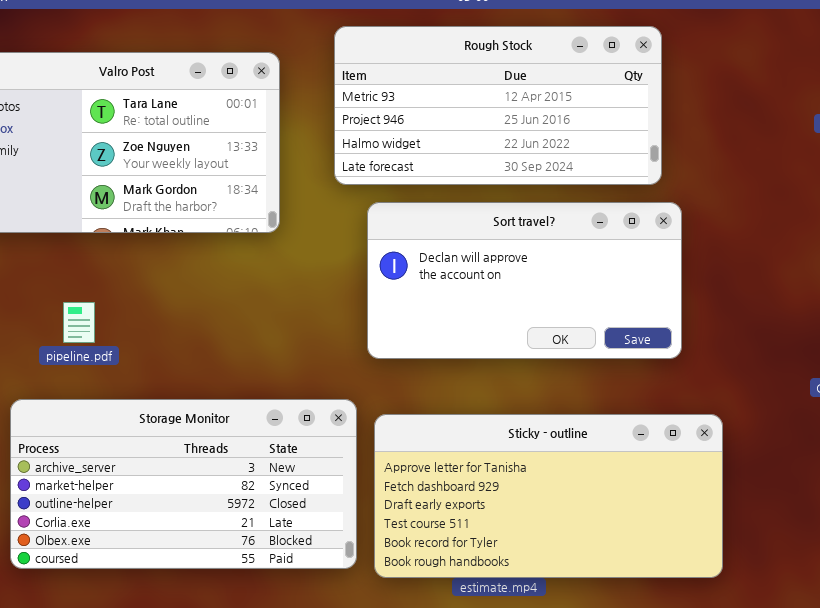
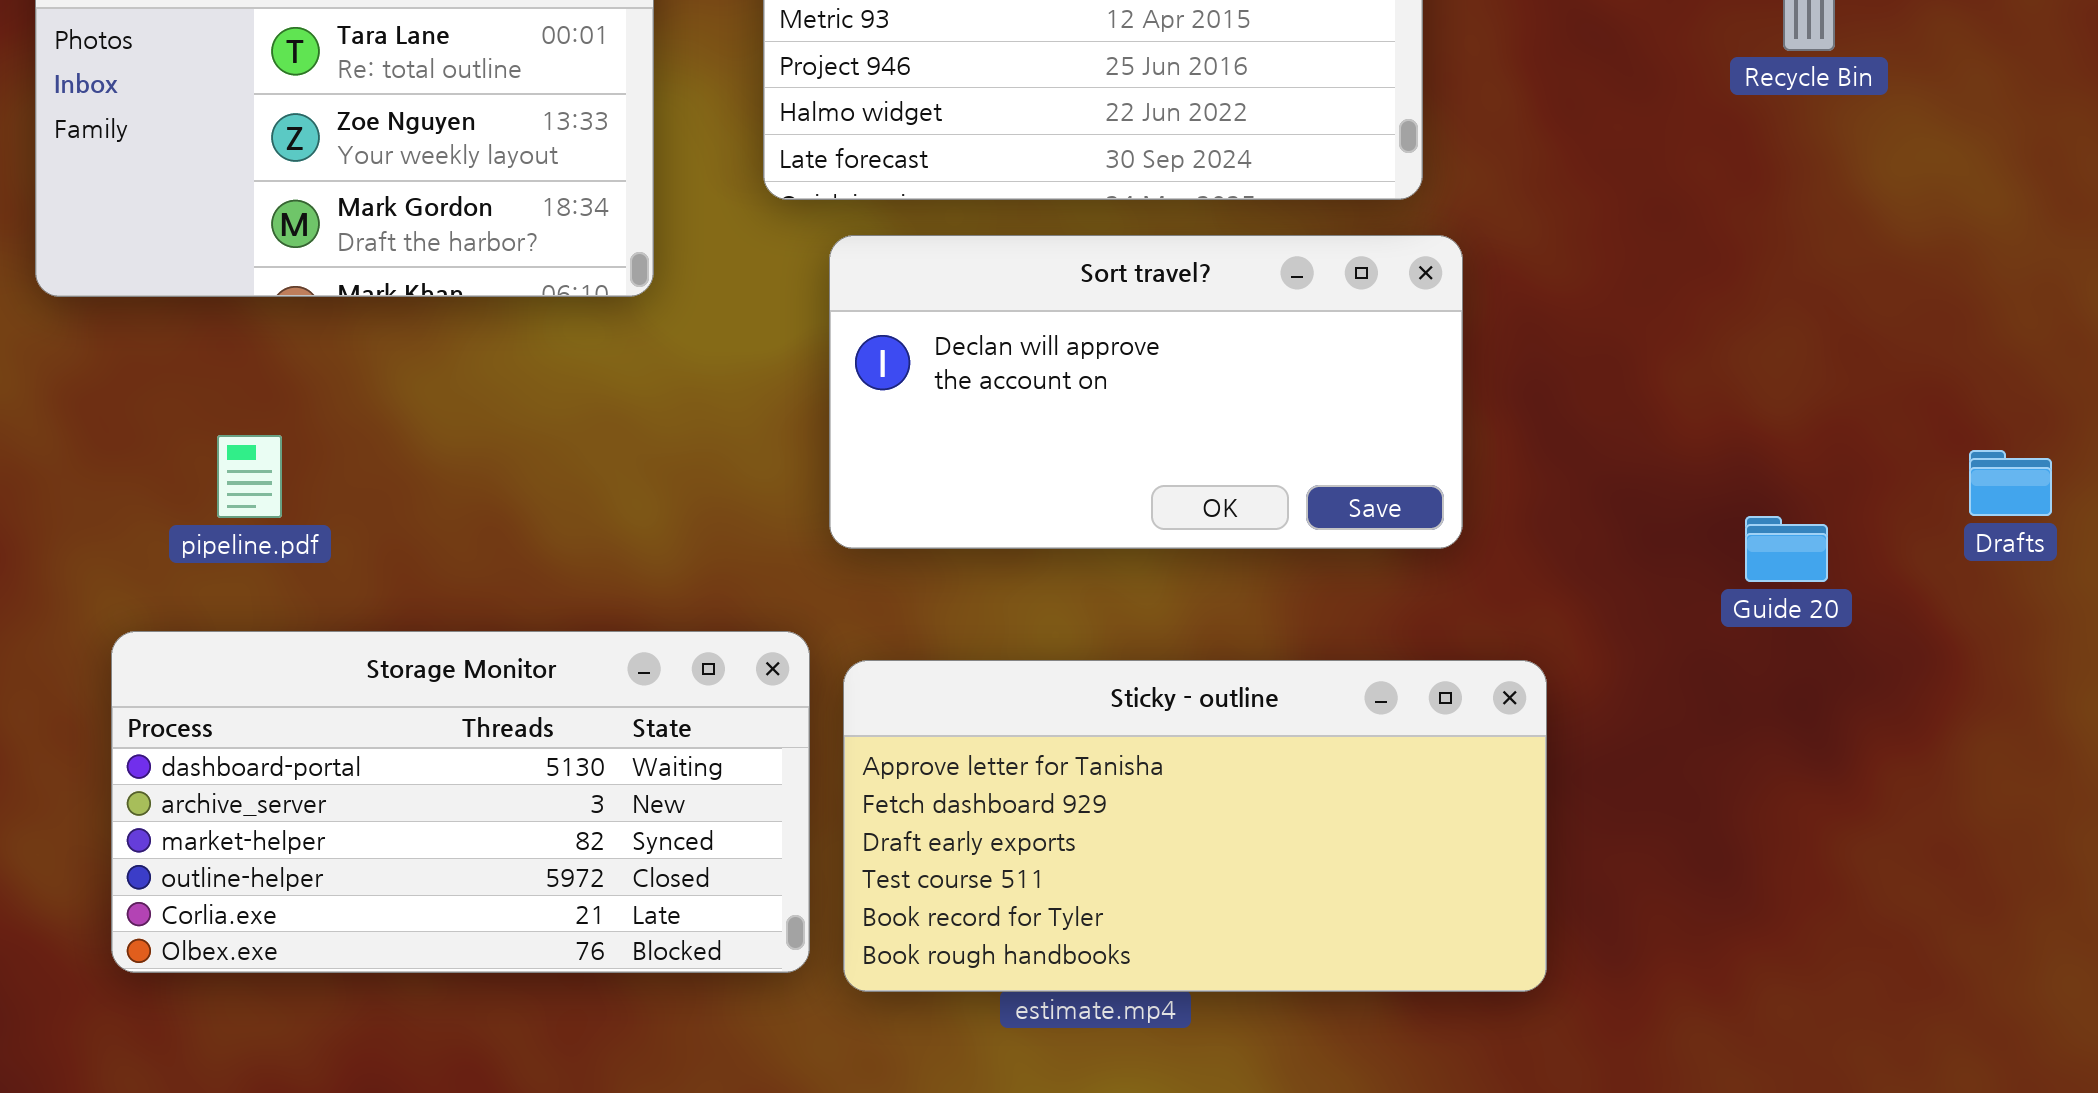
Storage Monitor: [10,399,357,569] -> [111,631,810,973], scrolled up 1 row

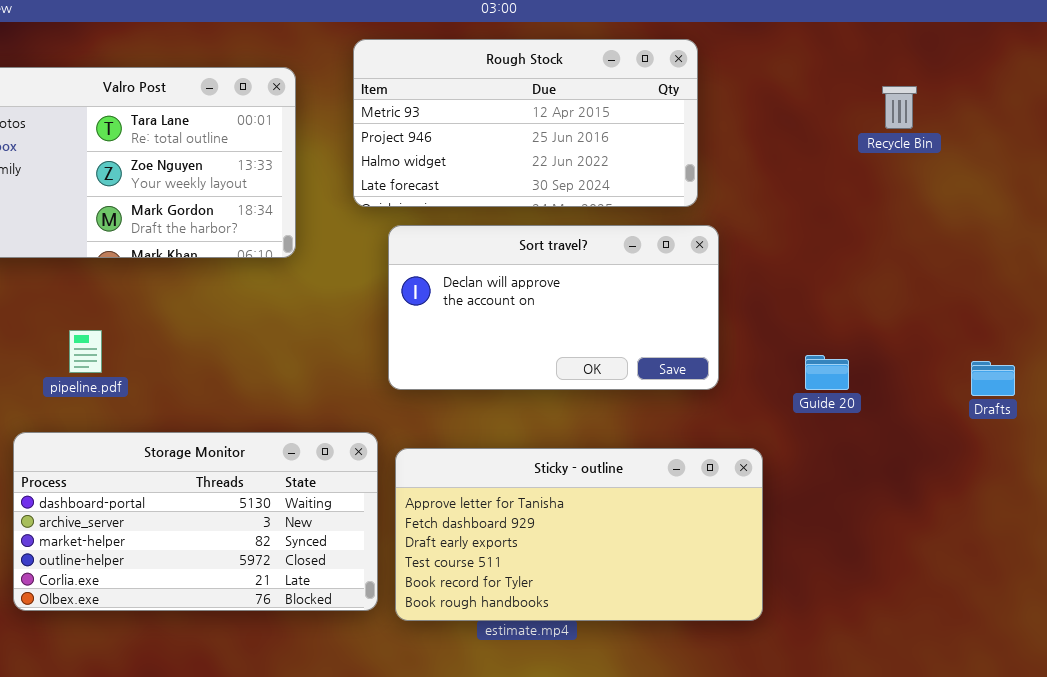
Drafts: [1969,450,2052,516] -> [971,361,1015,396], moved
Guide 20: [1745,516,1828,582] -> [805,355,849,390], moved

